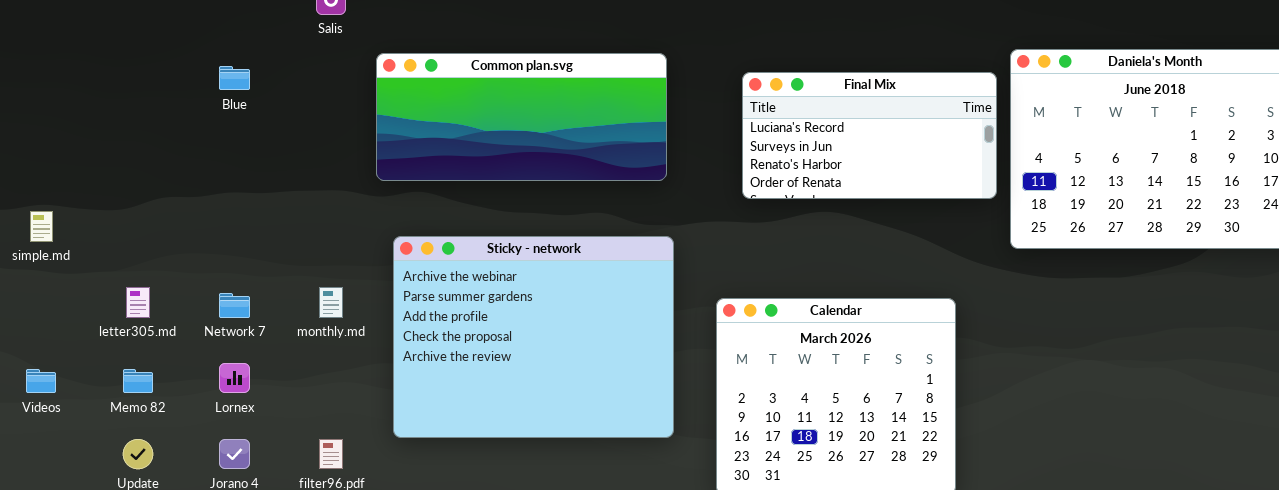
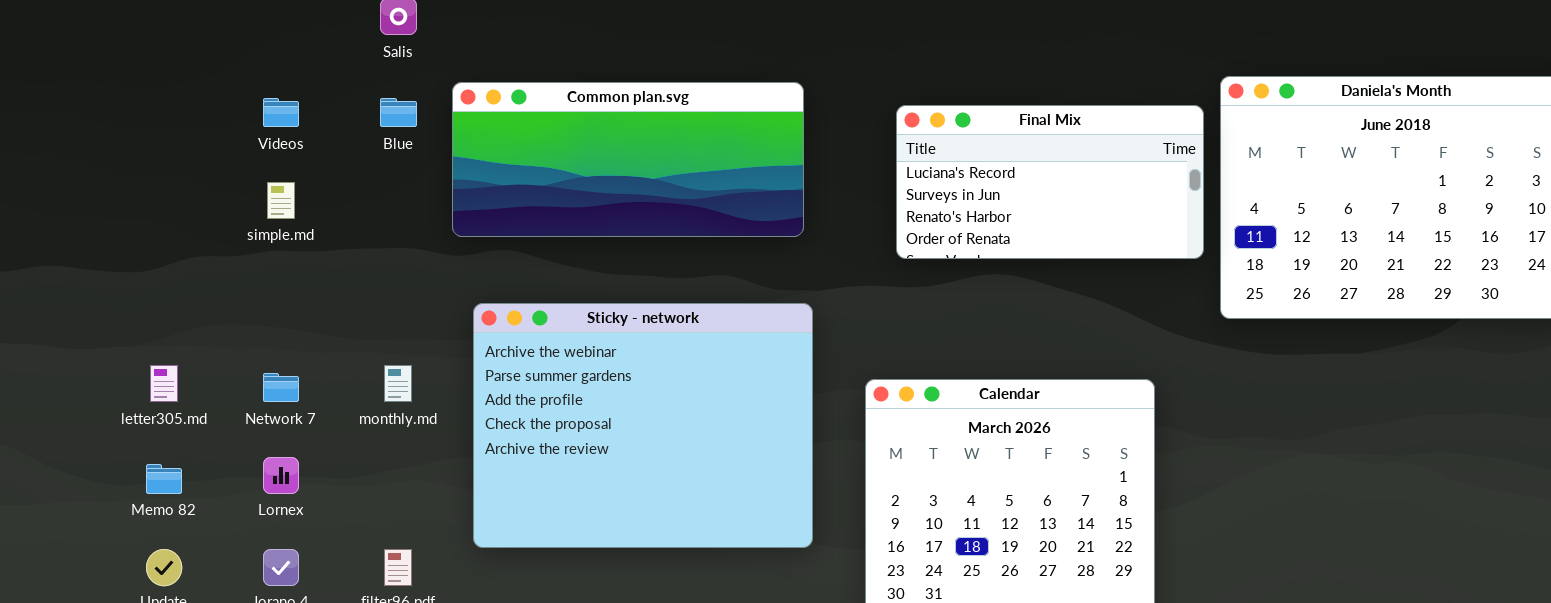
Blue: [219,66,250,90] -> [380,98,417,127], moved
simple.md: [30,211,53,242] -> [267,182,295,219], moved
Videos: [26,369,56,393] -> [263,98,299,127], moved

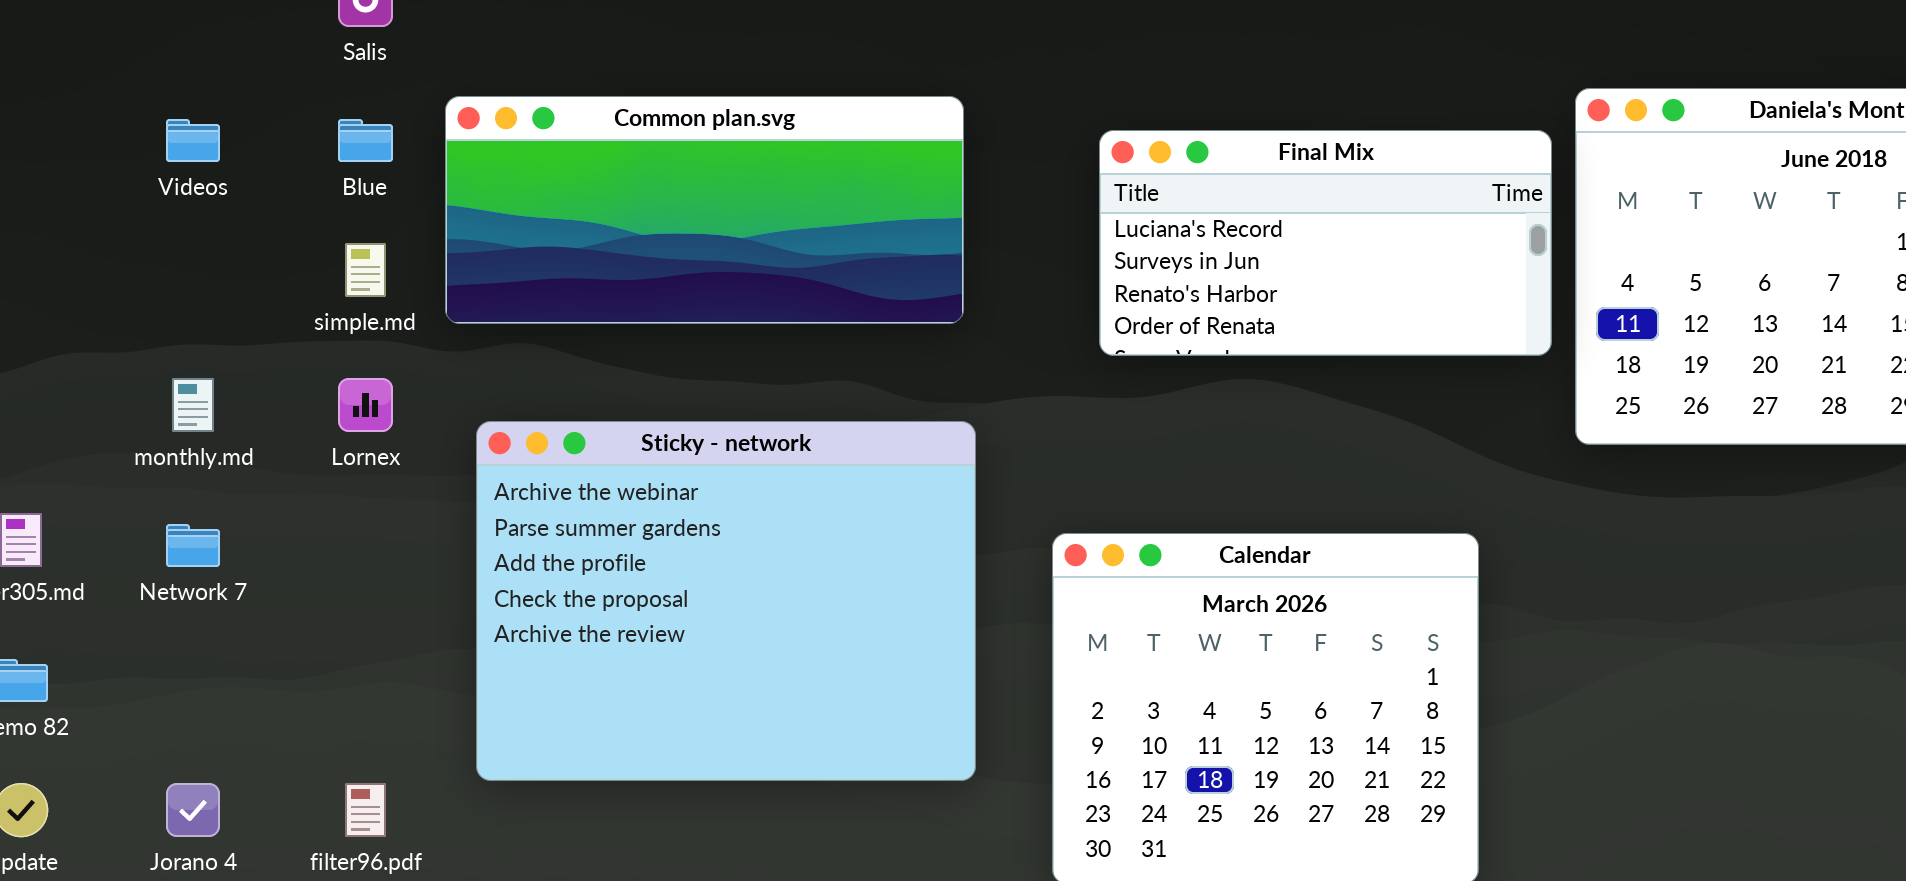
simple.md: [267,182,295,219] -> [345,243,386,297], moved
monthly.md: [384,365,412,402] -> [172,378,214,432], moved
Lornex: [263,457,299,494] -> [338,378,393,432], moved

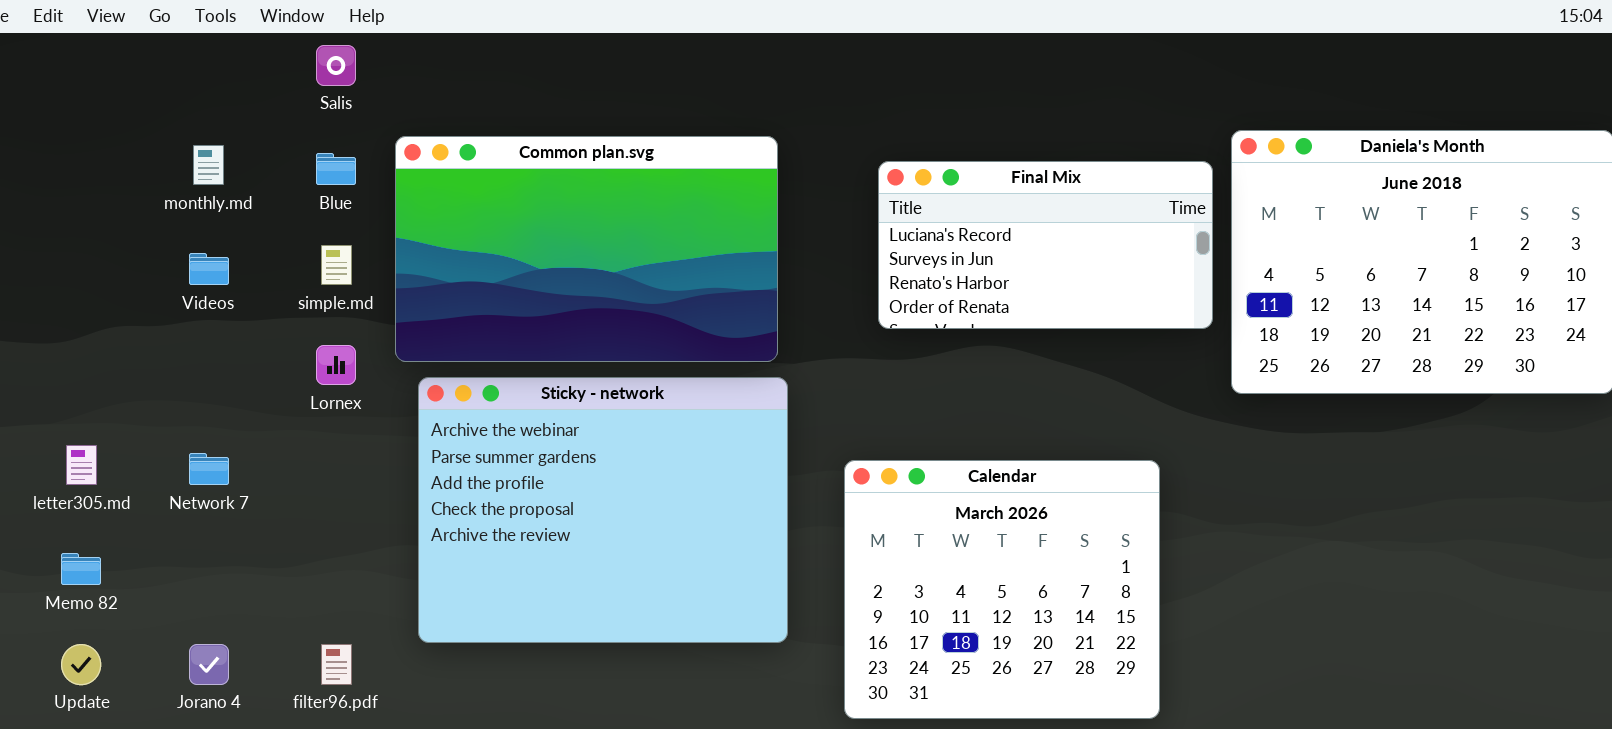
Common plan.svg: [445,96,964,324] -> [395,136,778,362], resized
Videos: [166,119,220,162] -> [189,253,229,285], moved
monthly.md: [172,378,214,432] -> [193,145,224,185], moved

